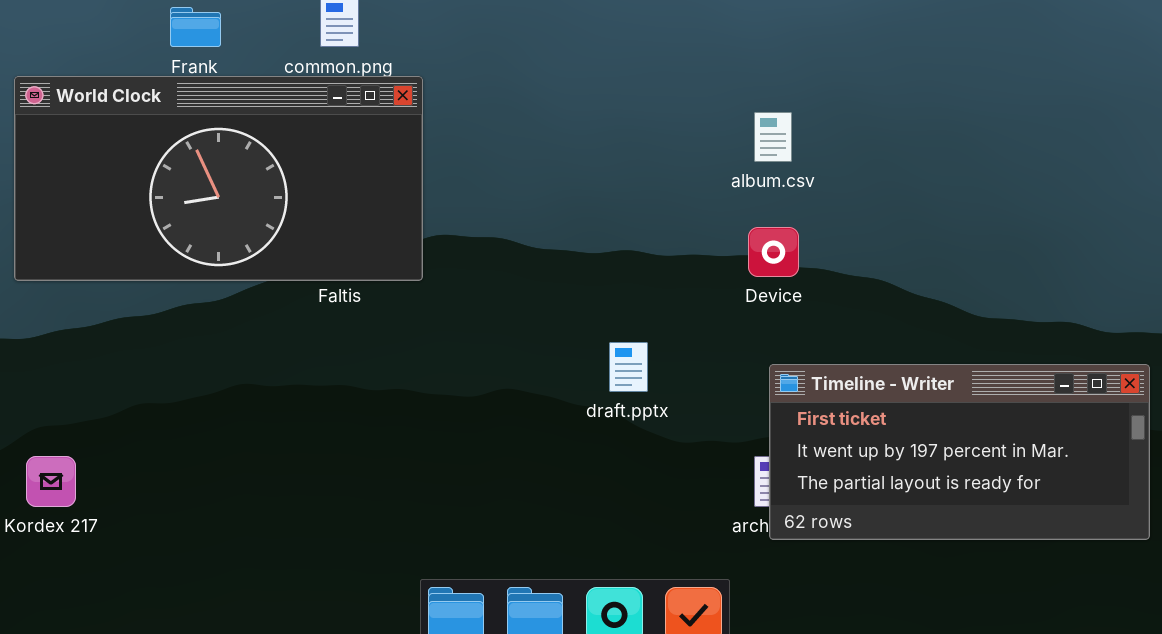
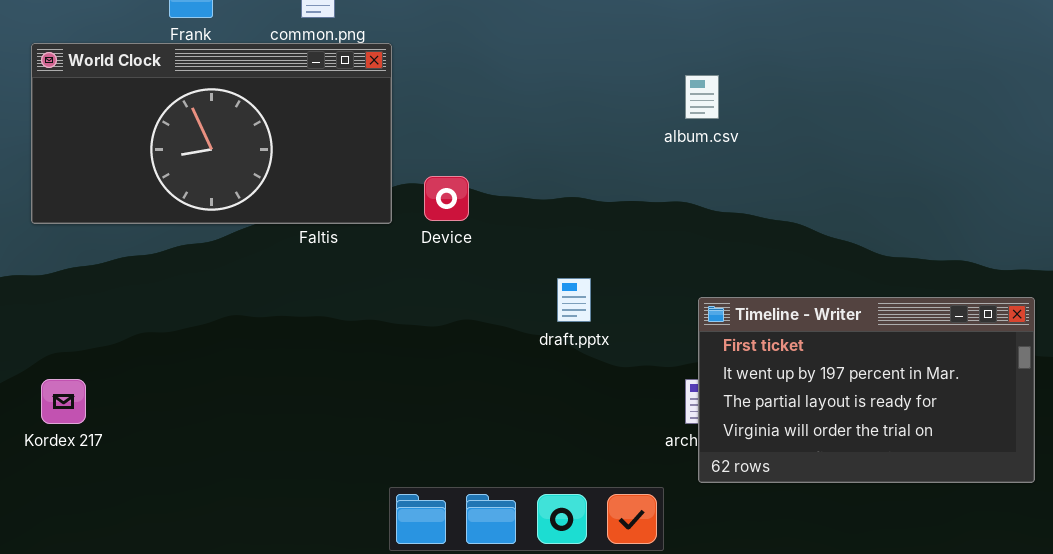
Device: [748,227,799,277] -> [424,176,469,221], moved
Timeline - Writer: [769,364,1150,540] -> [698,297,1035,483], resized

